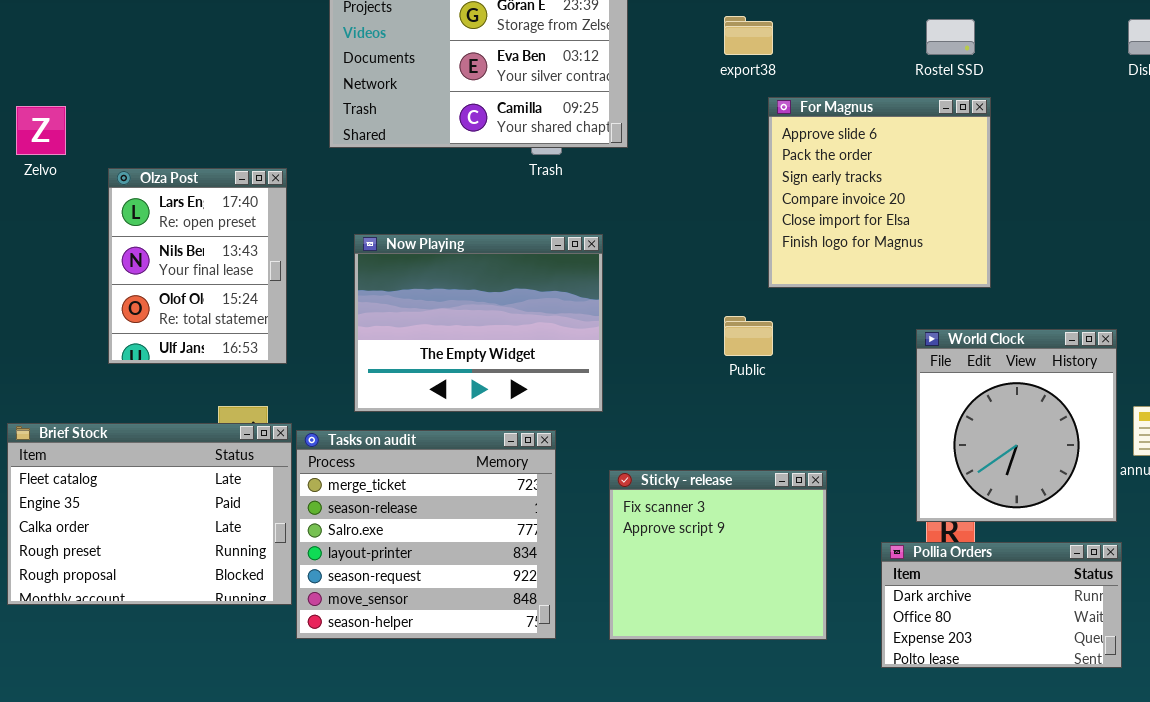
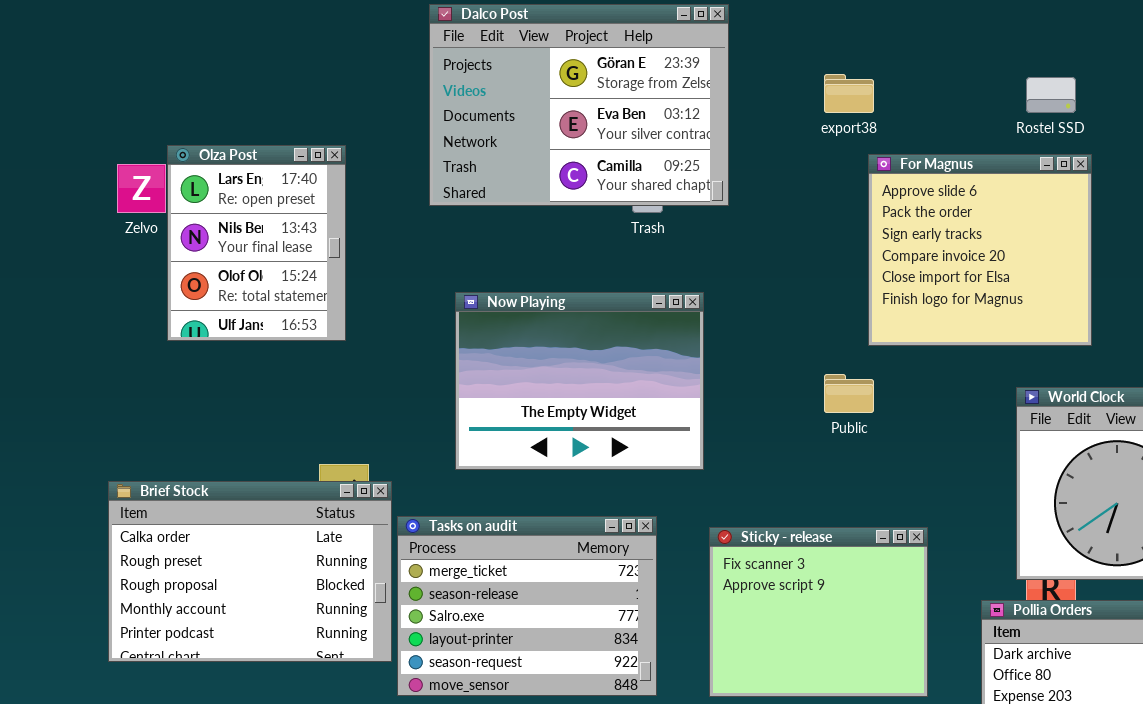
Olza Post: [108,168,287,364] -> [167,145,346,341], moved
Brief Stock: [7,423,292,605] -> [108,481,392,662], scrolled down 2 rows
Tasks on audit: [296,430,556,639] -> [397,516,657,696], resized

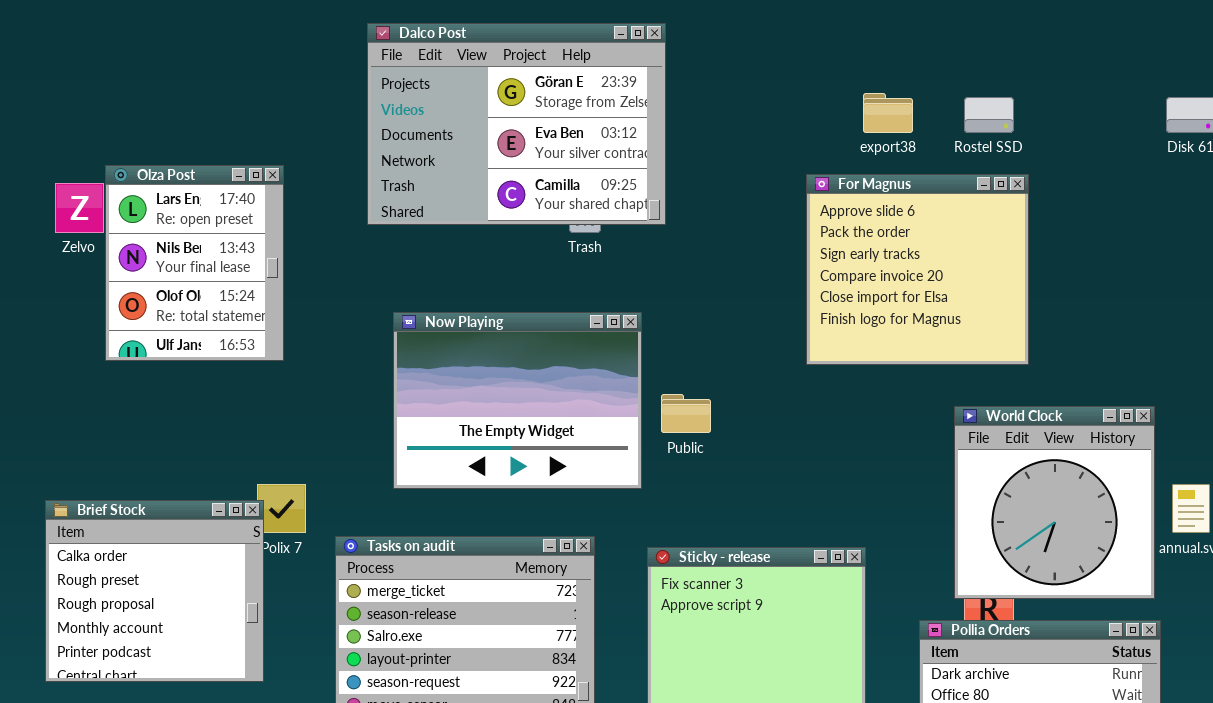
export38: [824,74,874,113] -> [863,93,913,133], moved
Public: [824,374,874,413] -> [661,394,711,433], moved
Brief Stock: [108,481,392,662] -> [45,500,264,682], resized

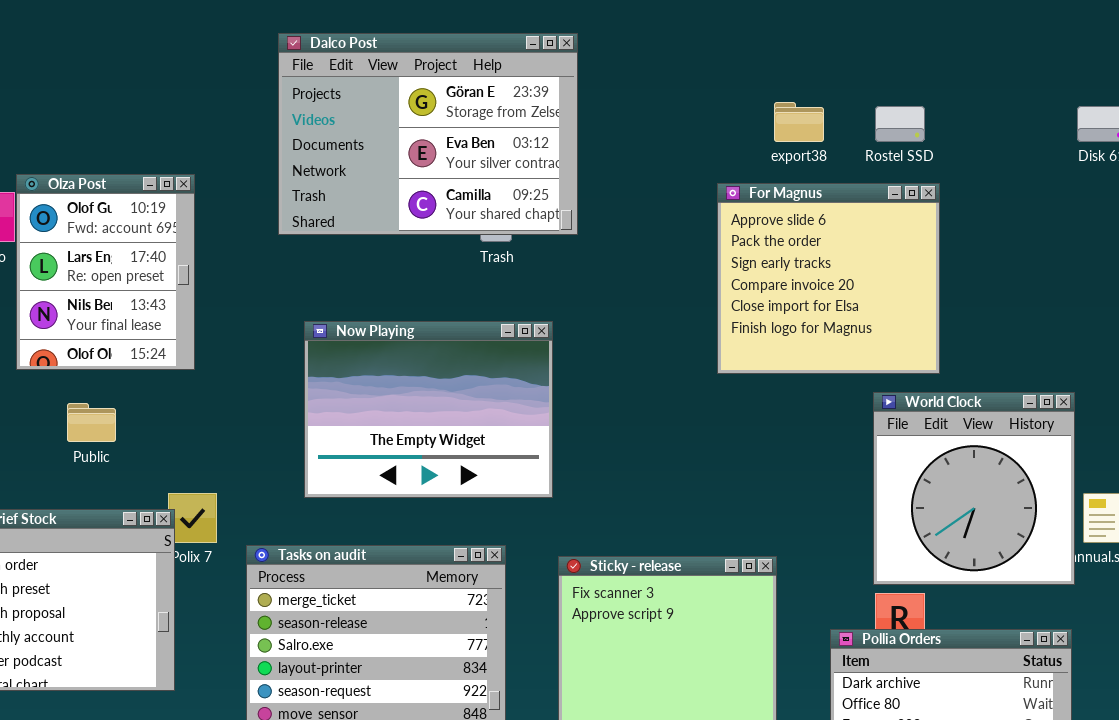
Olza Post: [105,165,284,361] -> [16,174,195,370], scrolled up 1 row
Public: [661,394,711,433] -> [67,403,116,442], moved
World Clock: [954,406,1155,599] -> [873,392,1075,585], moved

